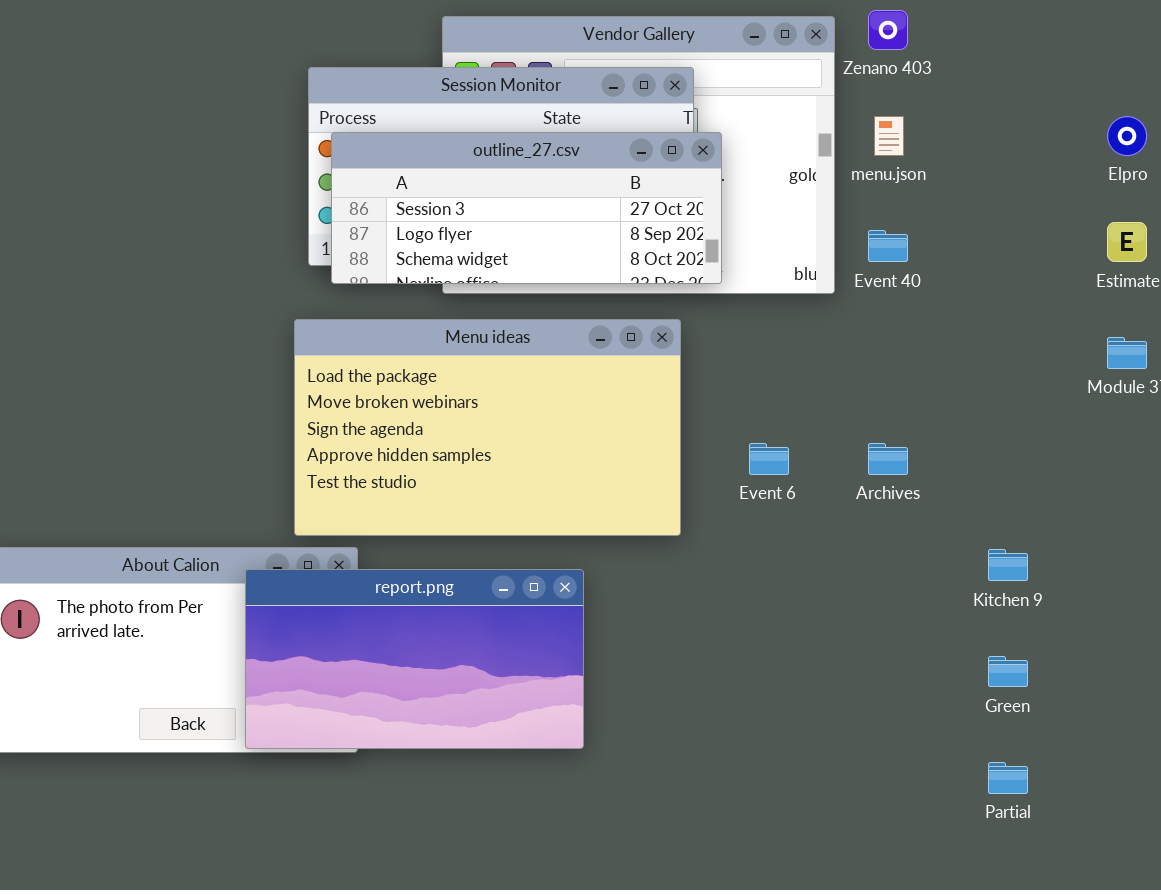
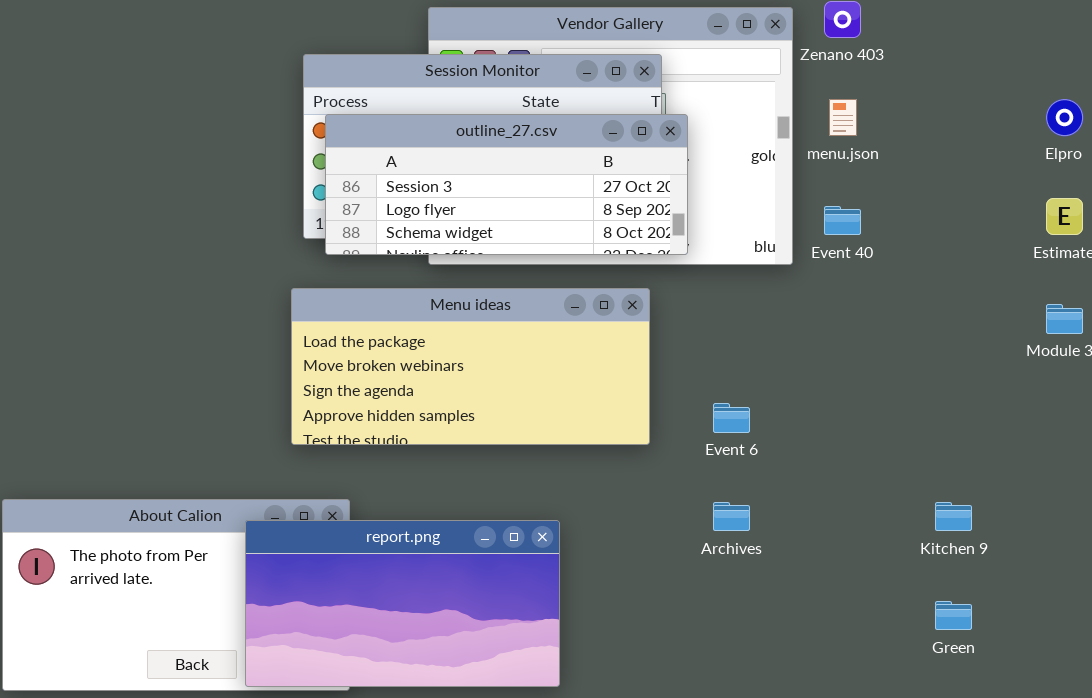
Menu ideas: [294,319,681,536] -> [291,288,650,445], resized
Archives: [868,443,908,475] -> [713,502,750,531], moved

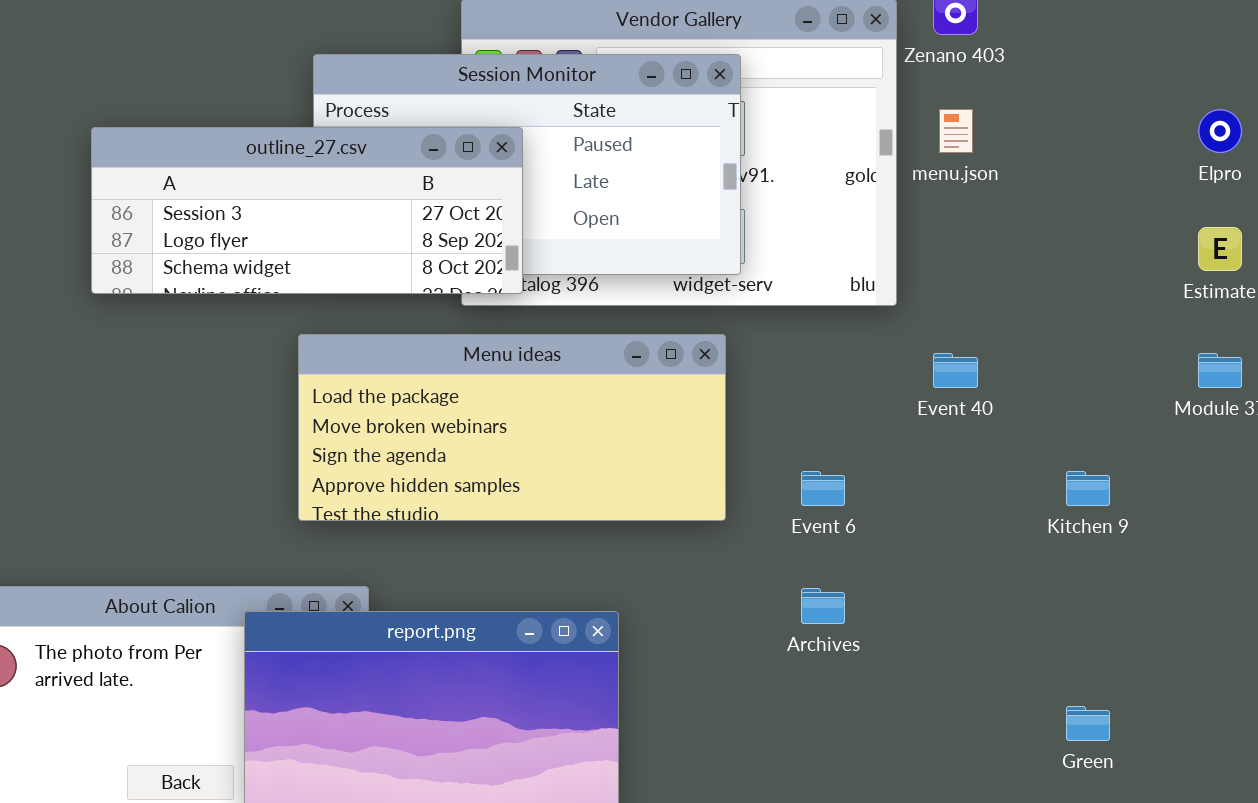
outline_27.csv: [325,114,688,255] -> [91,127,523,294], moved
Event 40: [824,206,861,235] -> [933,353,978,388], moved
Kitchen 9: [935,502,972,531] -> [1066,471,1110,506], moved

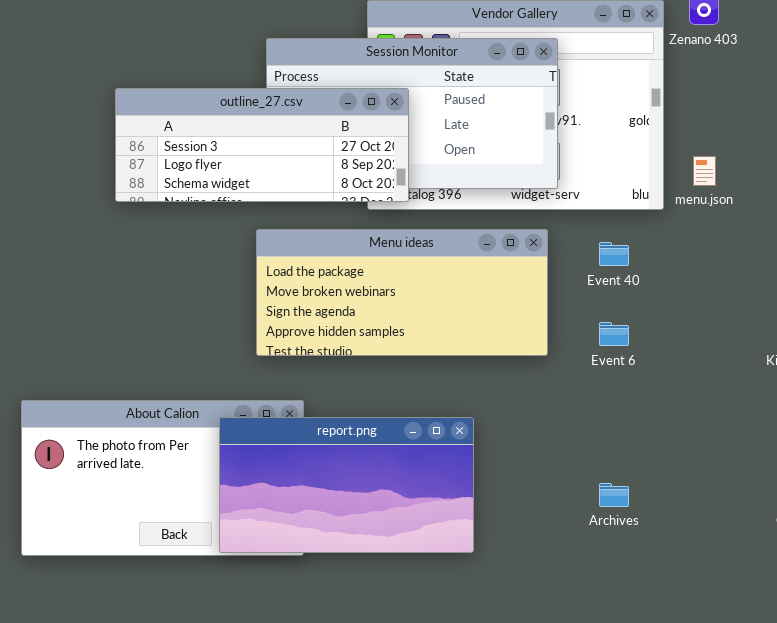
menu.json: [939,109,973,153] -> [693,156,716,186], moved
Event 40: [933,353,978,388] -> [599,242,629,266], moved
Archives: [801,588,845,624] -> [599,483,629,507], moved

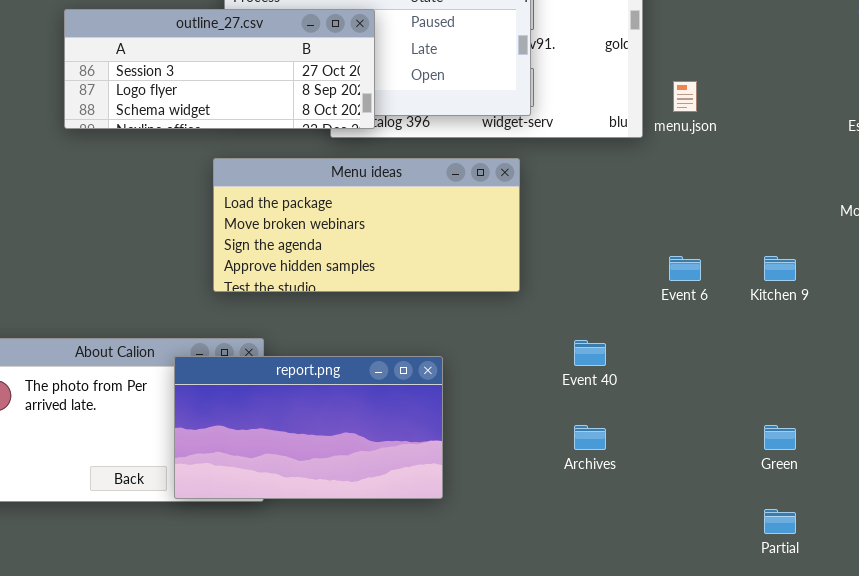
Event 40: [599,242,629,266] -> [574,340,606,366], moved
Event 6: [599,322,629,346] -> [669,256,701,281], moved

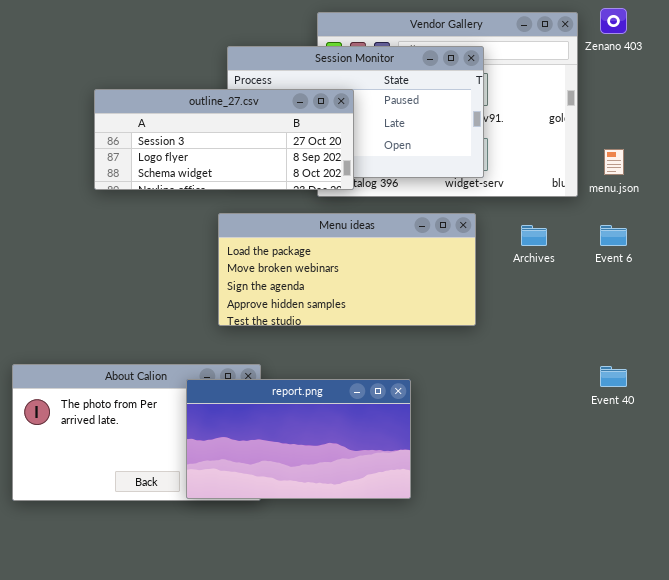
Event 6: [669,256,701,281] -> [600,225,627,246], moved
Event 40: [574,340,606,366] -> [600,366,627,387], moved
Archives: [574,425,606,450] -> [521,225,547,246], moved

